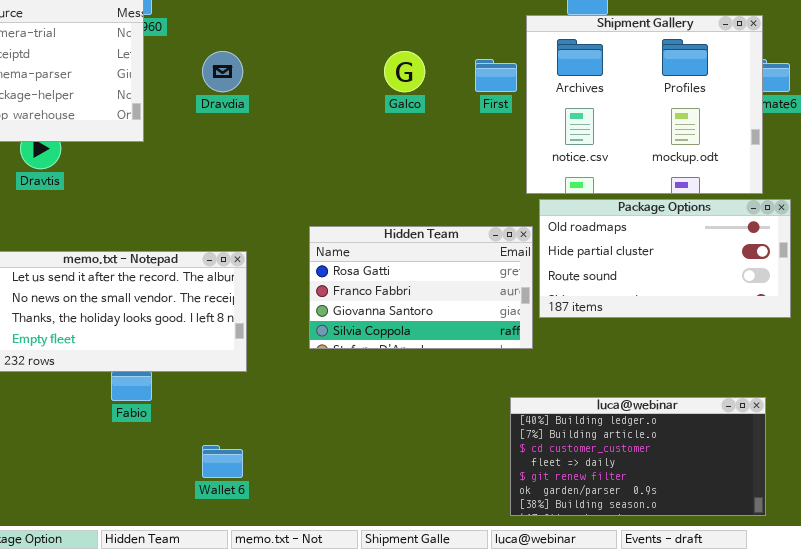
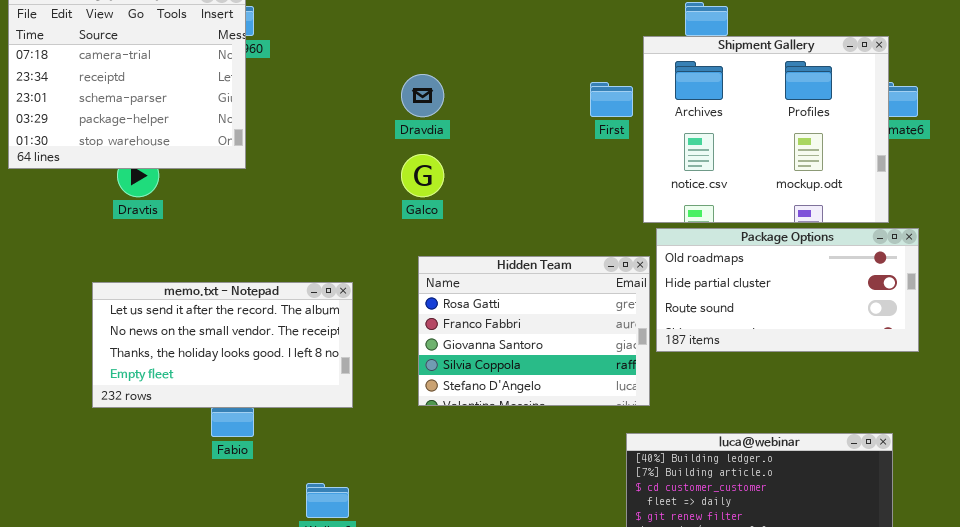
Dravdia: [202,51,243,92] -> [401,74,444,117], moved
Galco: [384,51,425,92] -> [401,154,444,197], moved
Hidden Team: [309,226,533,349] -> [418,256,650,406], resized

